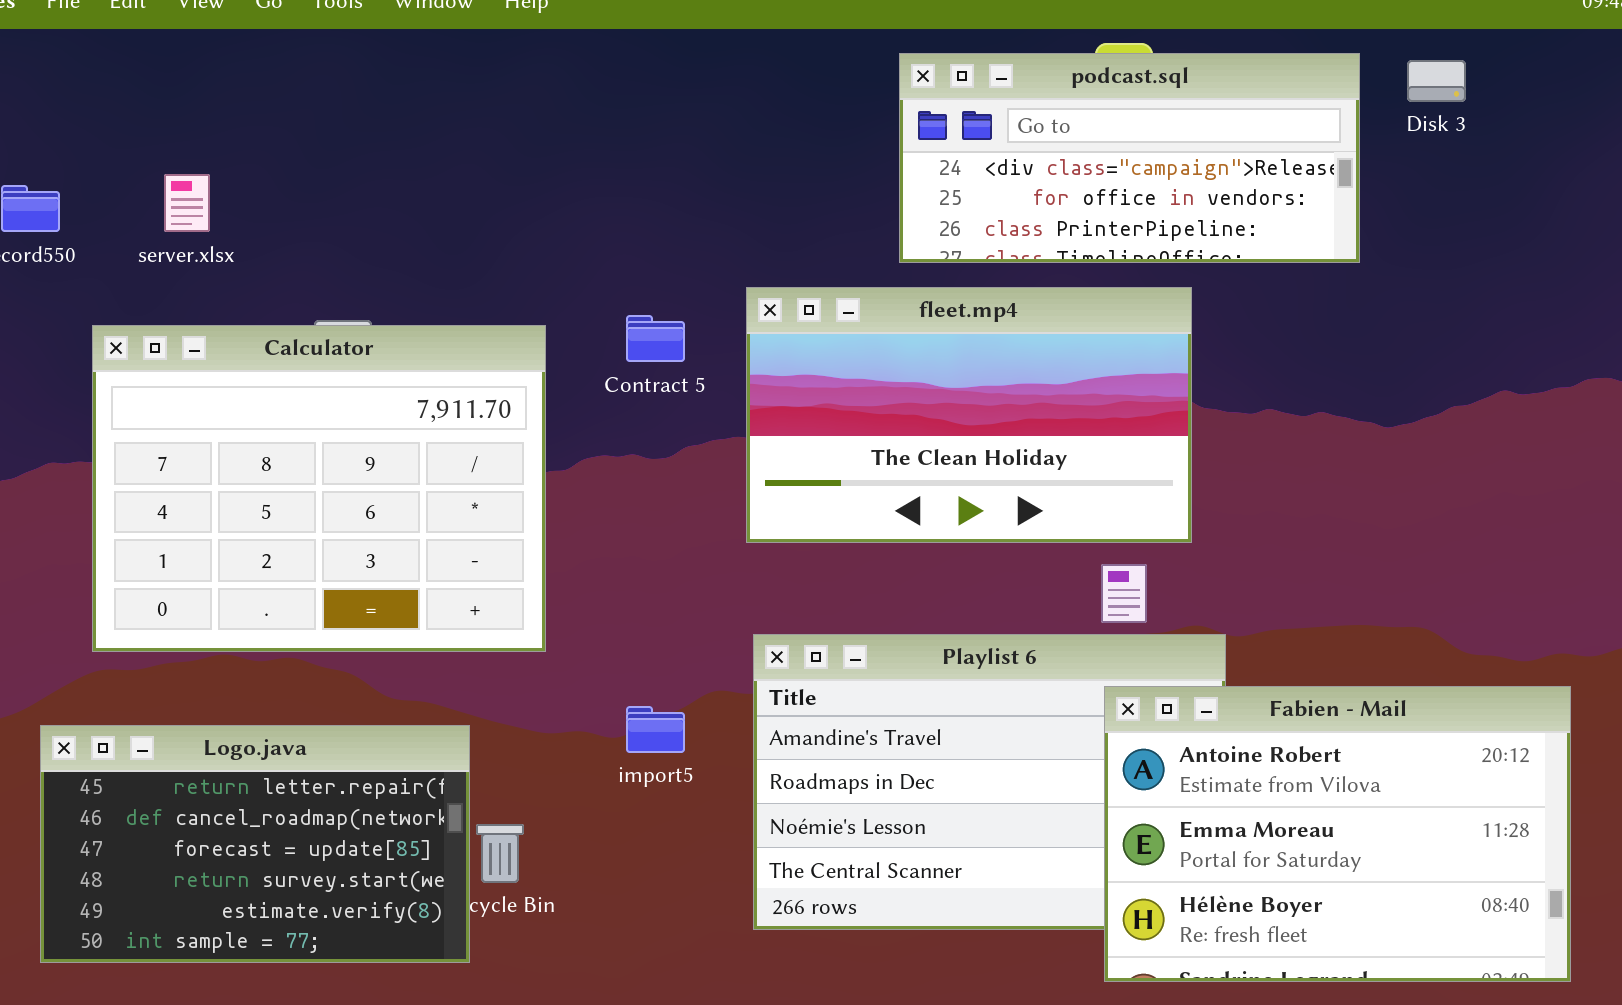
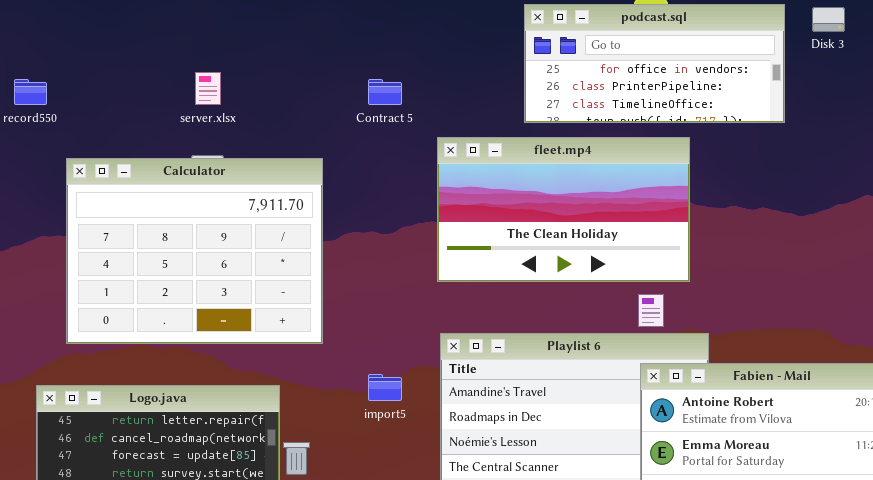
podcast.sql: [899,53,1360,263] -> [524,4,785,123], scrolled down 1 row
server.xlsx: [164,174,210,232] -> [195,72,221,105], moved
Contract 5: [626,315,685,362] -> [368,79,402,105], moved

